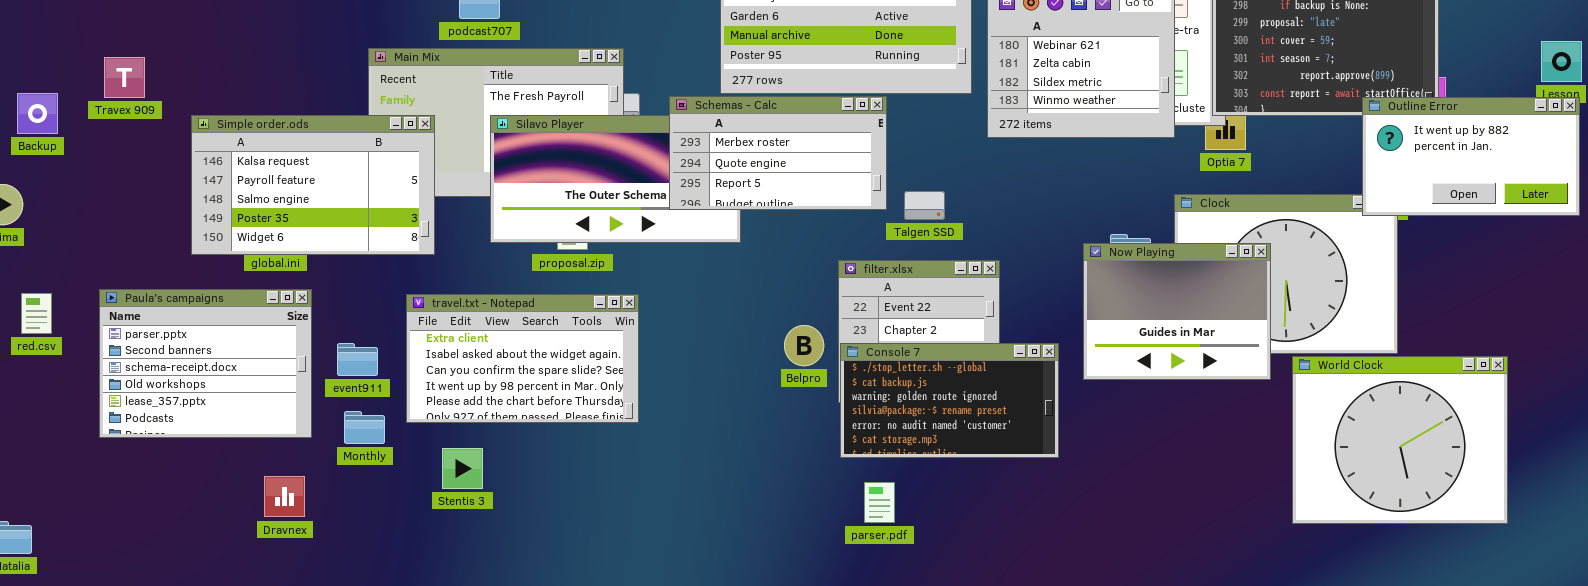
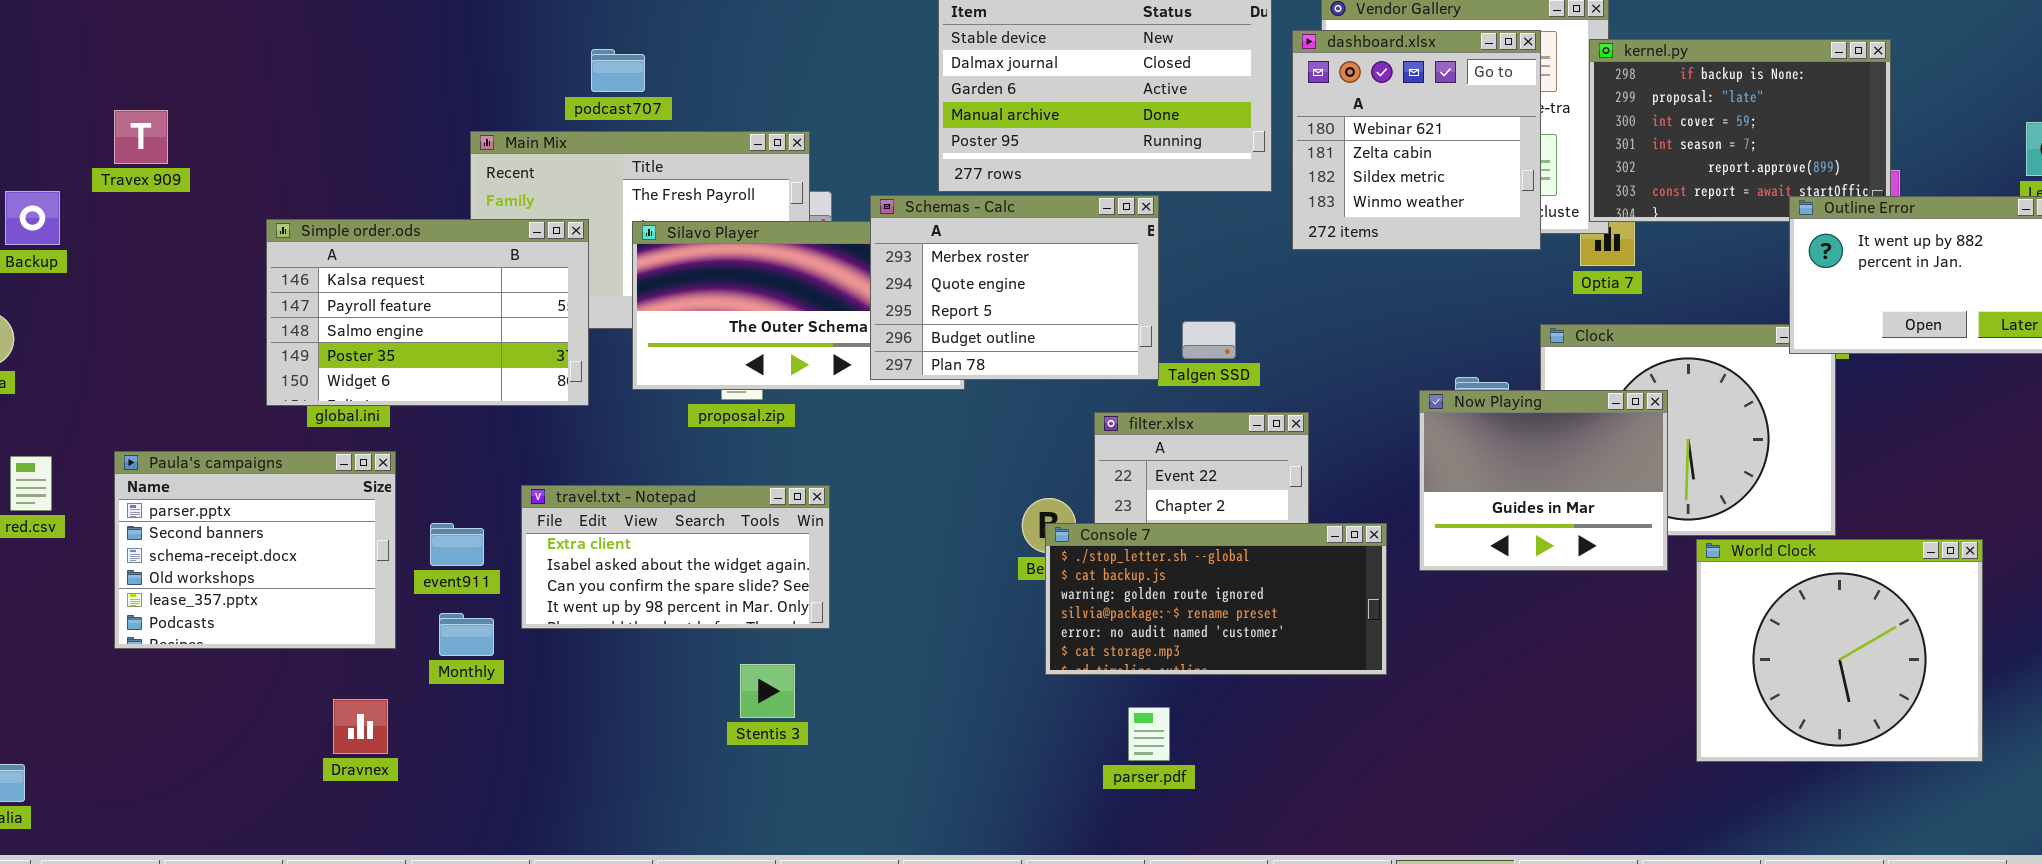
Travex 909: [104,57,145,98] -> [114,110,168,164], moved
Schemas - Calc: [669,96,887,210] -> [870,195,1159,380], resized
Simple order.ods: [191,115,435,255] -> [266,219,589,406], moved
travel.txt - Notepad: [406,294,639,423] -> [521,485,830,629], resized
Console 7: [840,343,1059,458] -> [1045,523,1387,675], resized
Stentis 3: [442,448,483,489] -> [740,664,795,718], moved

